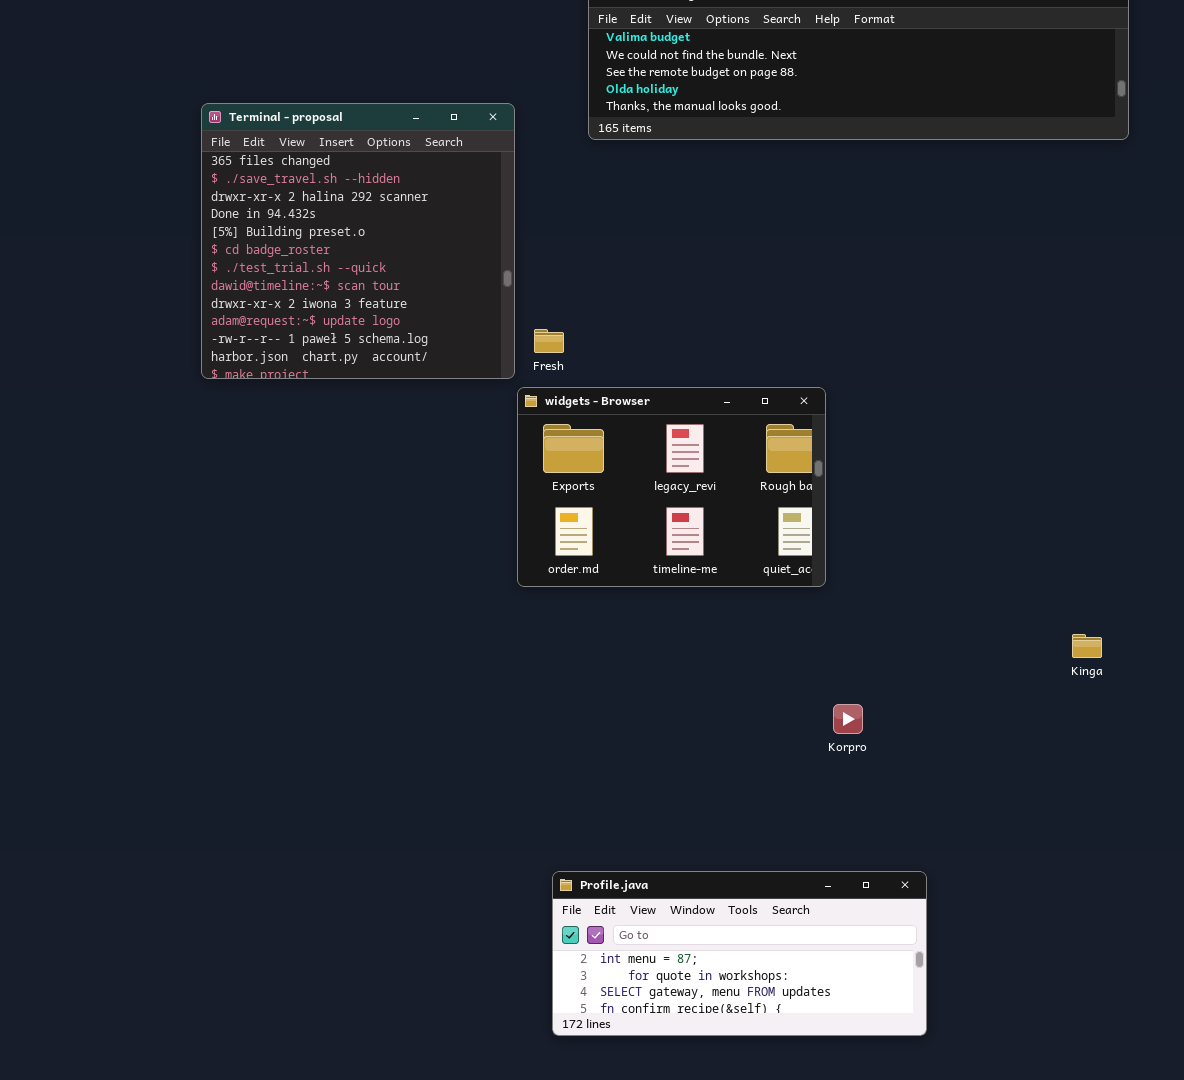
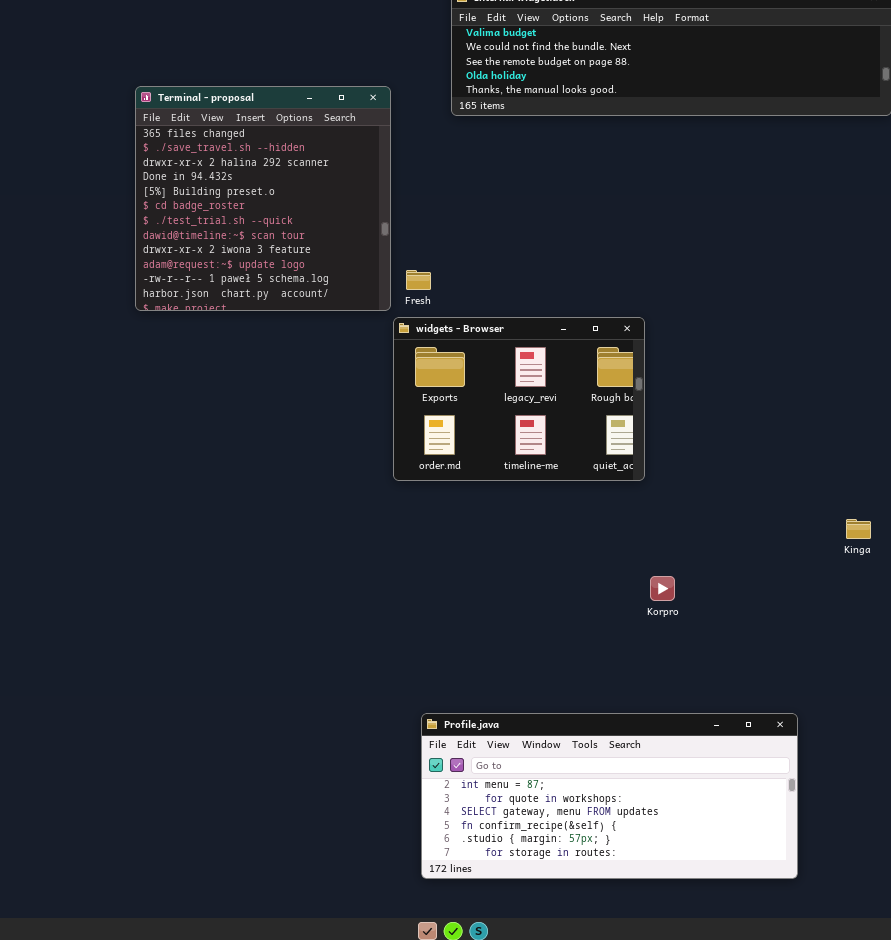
Profile.java: [552,871,927,1036] -> [421,713,798,879], resized

